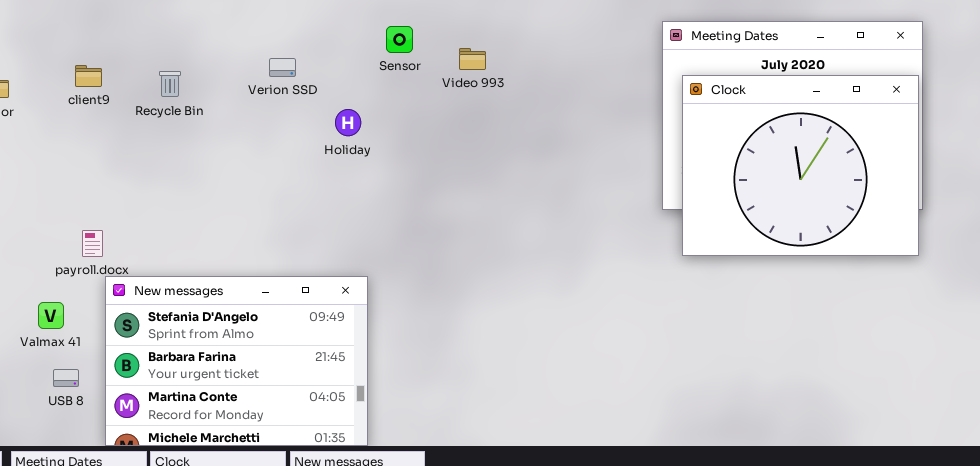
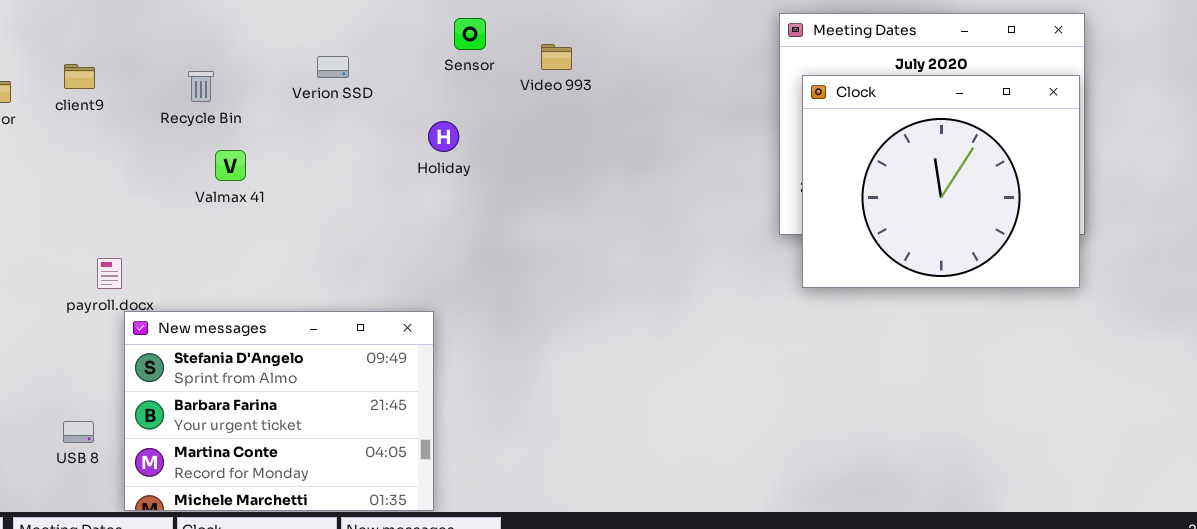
client9: [75,65,102,87] -> [64,64,95,89], moved
Holiday: [335,109,361,136] -> [428,121,459,152], moved
Valmax 41: [38,302,64,329] -> [215,150,246,181], moved

